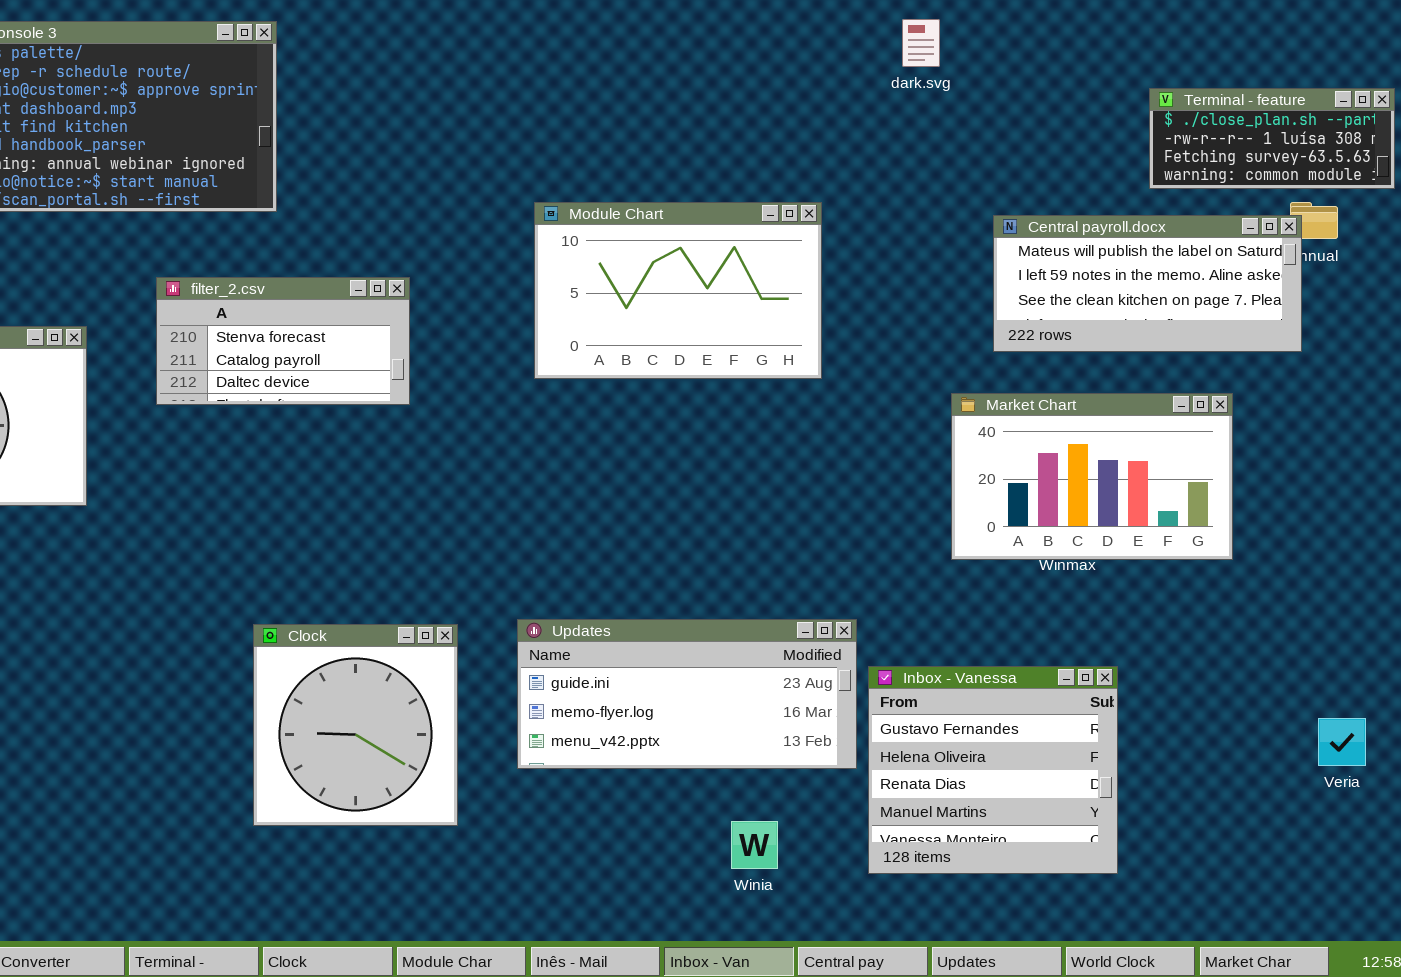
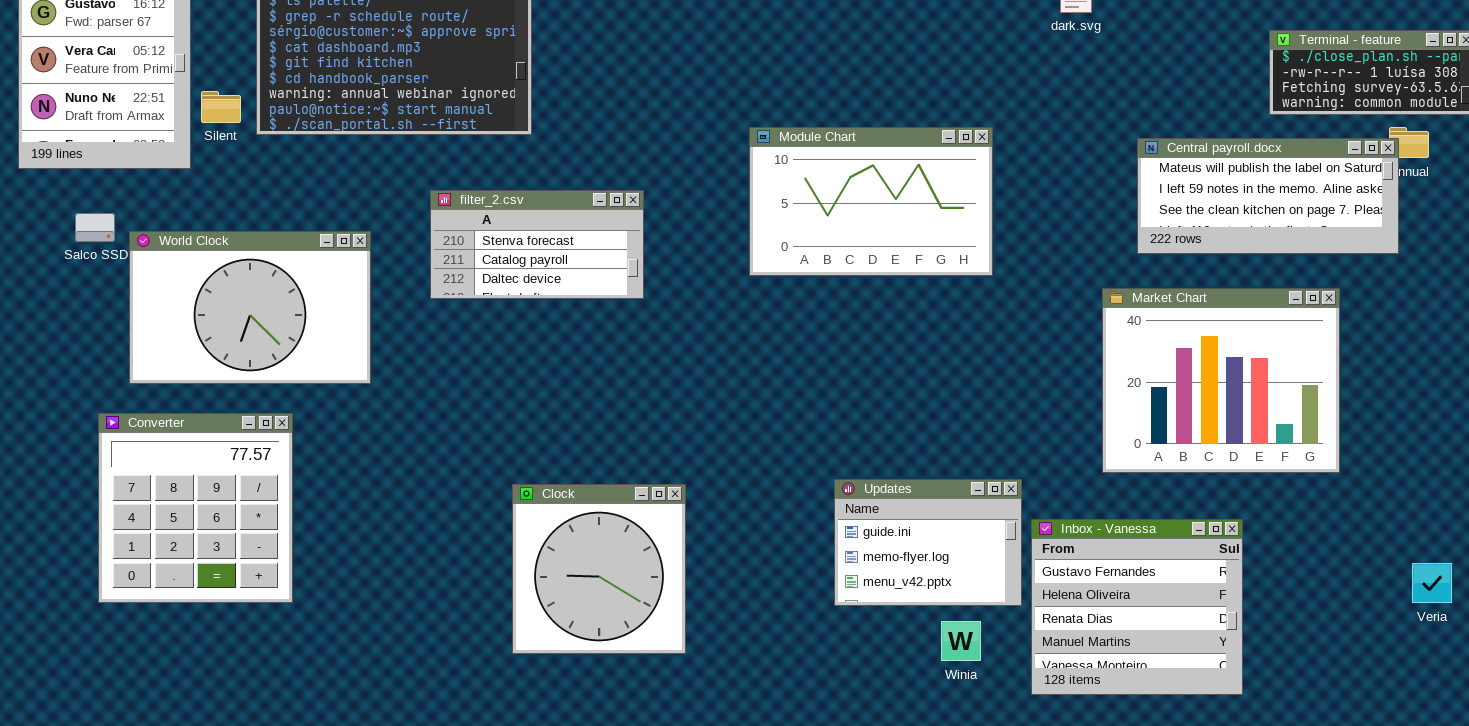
Market Chart: [951,393,1233,560] -> [1102,288,1340,473], resized
Updates: [517,619,857,769] -> [834,479,1022,606], resized
Winia: [731,821,778,869] -> [941,621,981,661], moved

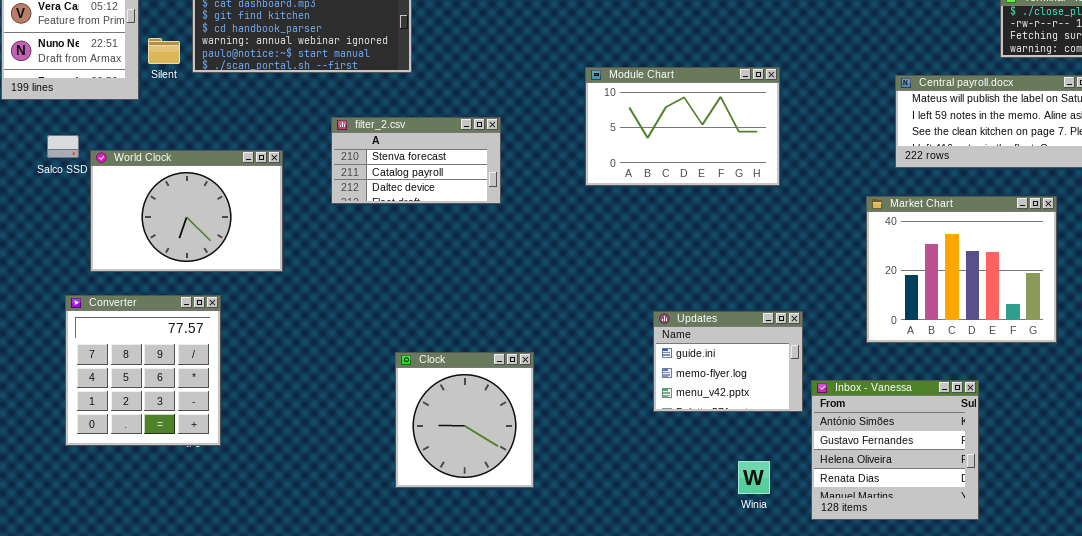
Updates: [834,479,1022,606] -> [653,311,803,412], moved
Inbox - Vanessa: [1031,519,1243,695] -> [811,380,979,520], scrolled up 1 row

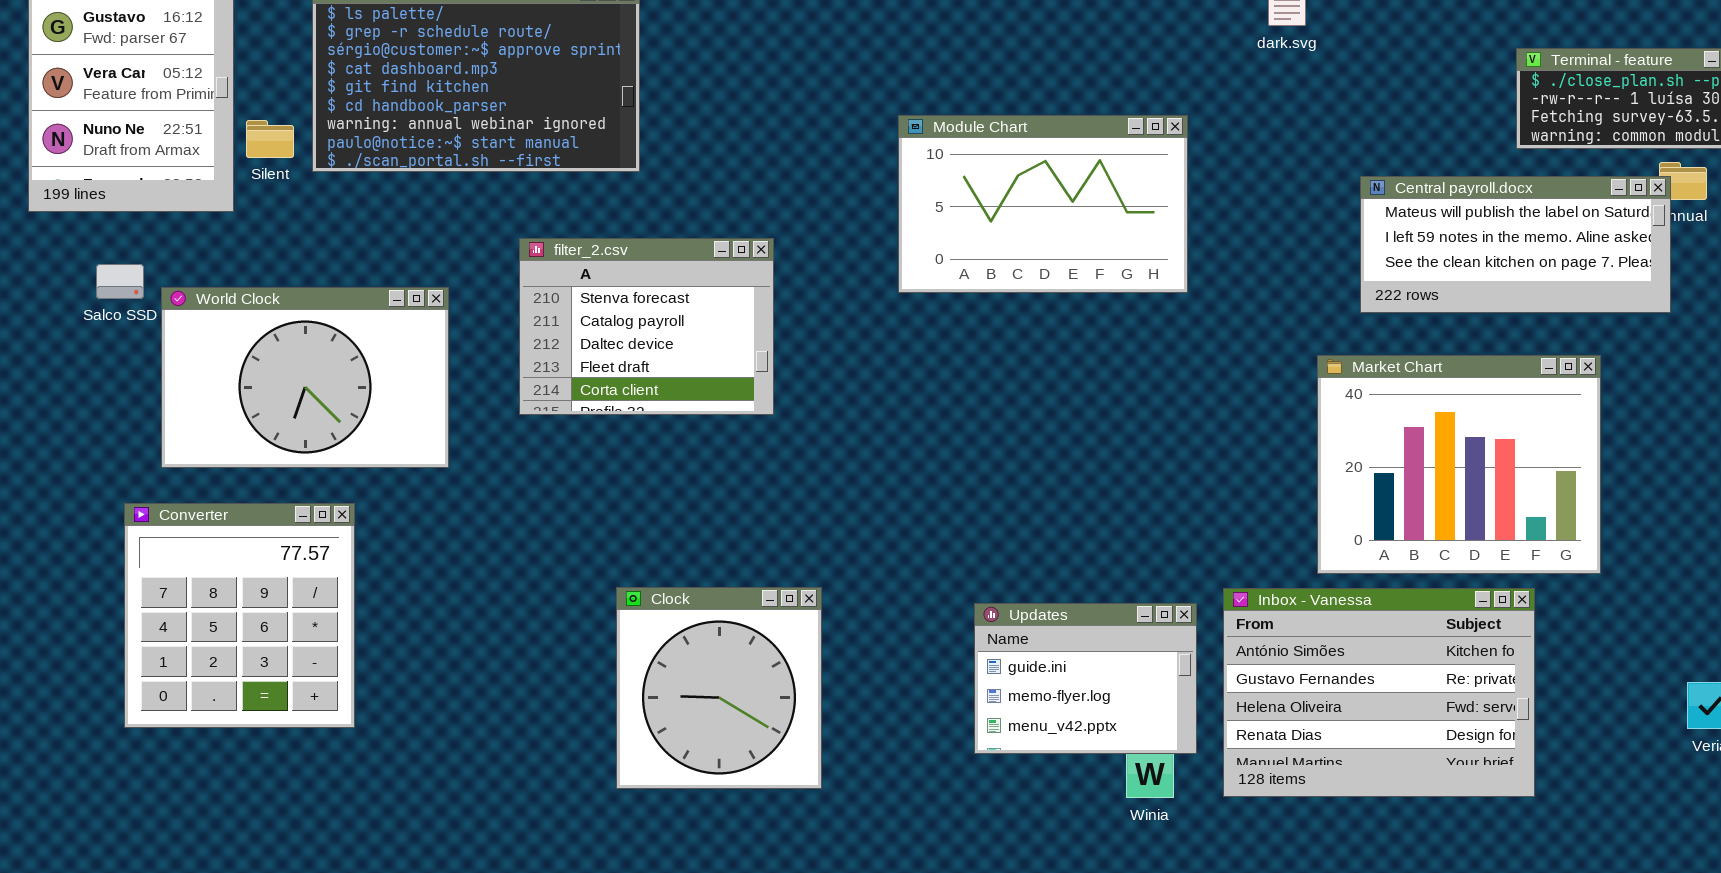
Module Chart: [585,67,780,186] -> [898,115,1188,293], moved
filter_2.csv: [331,117,501,204] -> [519,238,774,415], resized
Updates: [653,311,803,412] -> [974,603,1197,754], moved
Inbox - Vanessa: [811,380,979,520] -> [1223,588,1535,797], moved, resized

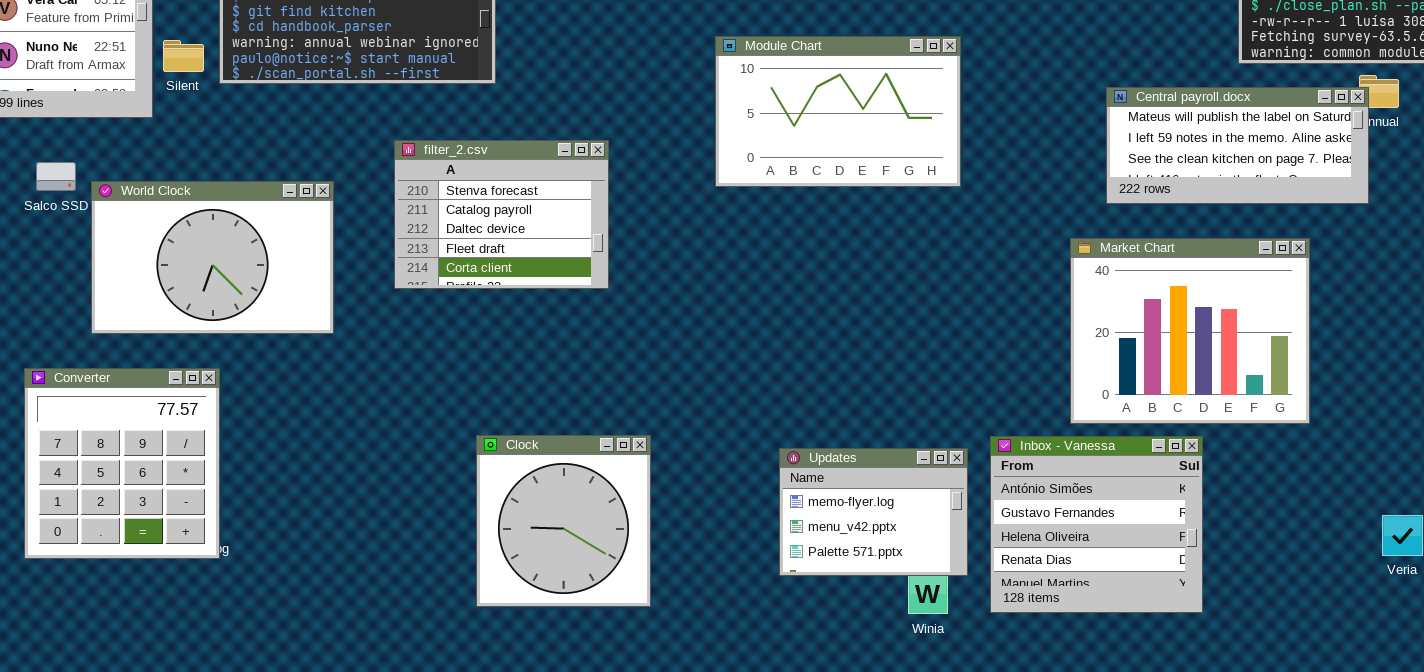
Converter: [124,503,355,728] -> [24,368,220,559], moved
Inbox - Vanessa: [1223,588,1535,797] -> [990,436,1203,613], resized
Updates: [974,603,1197,754] -> [779,448,968,576], scrolled down 1 row

